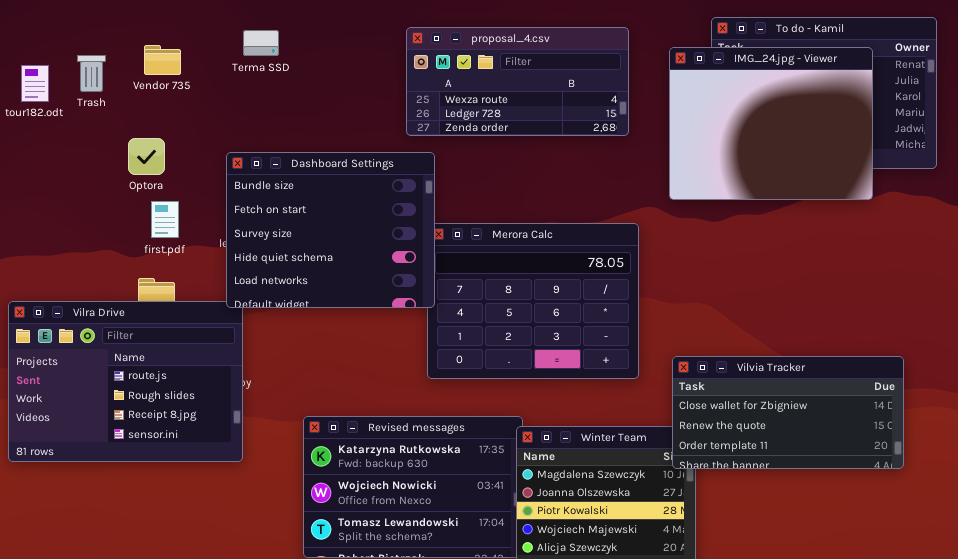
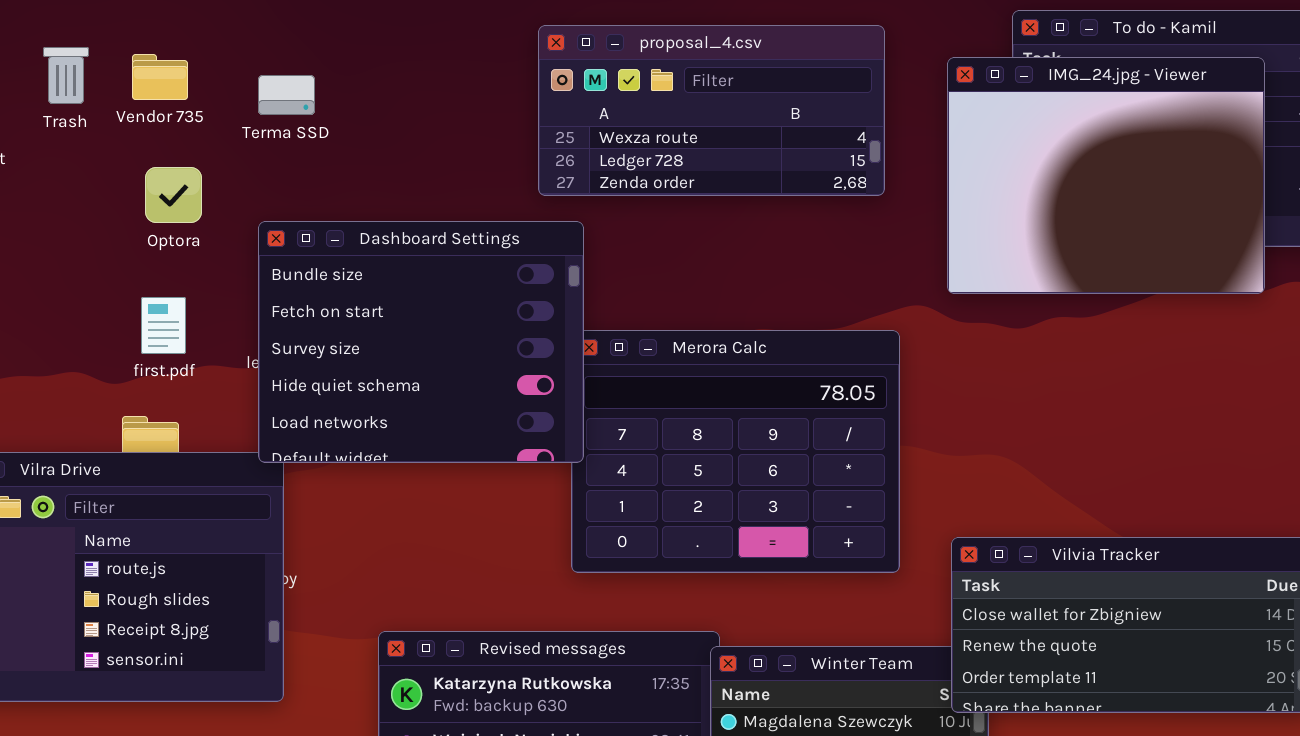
Terma SSD: [243,30,279,56] -> [258,75,315,115], moved
Trash: [77,55,106,92] -> [43,47,89,104], moved
Optora: [128,138,165,175] -> [145,167,202,223], moved

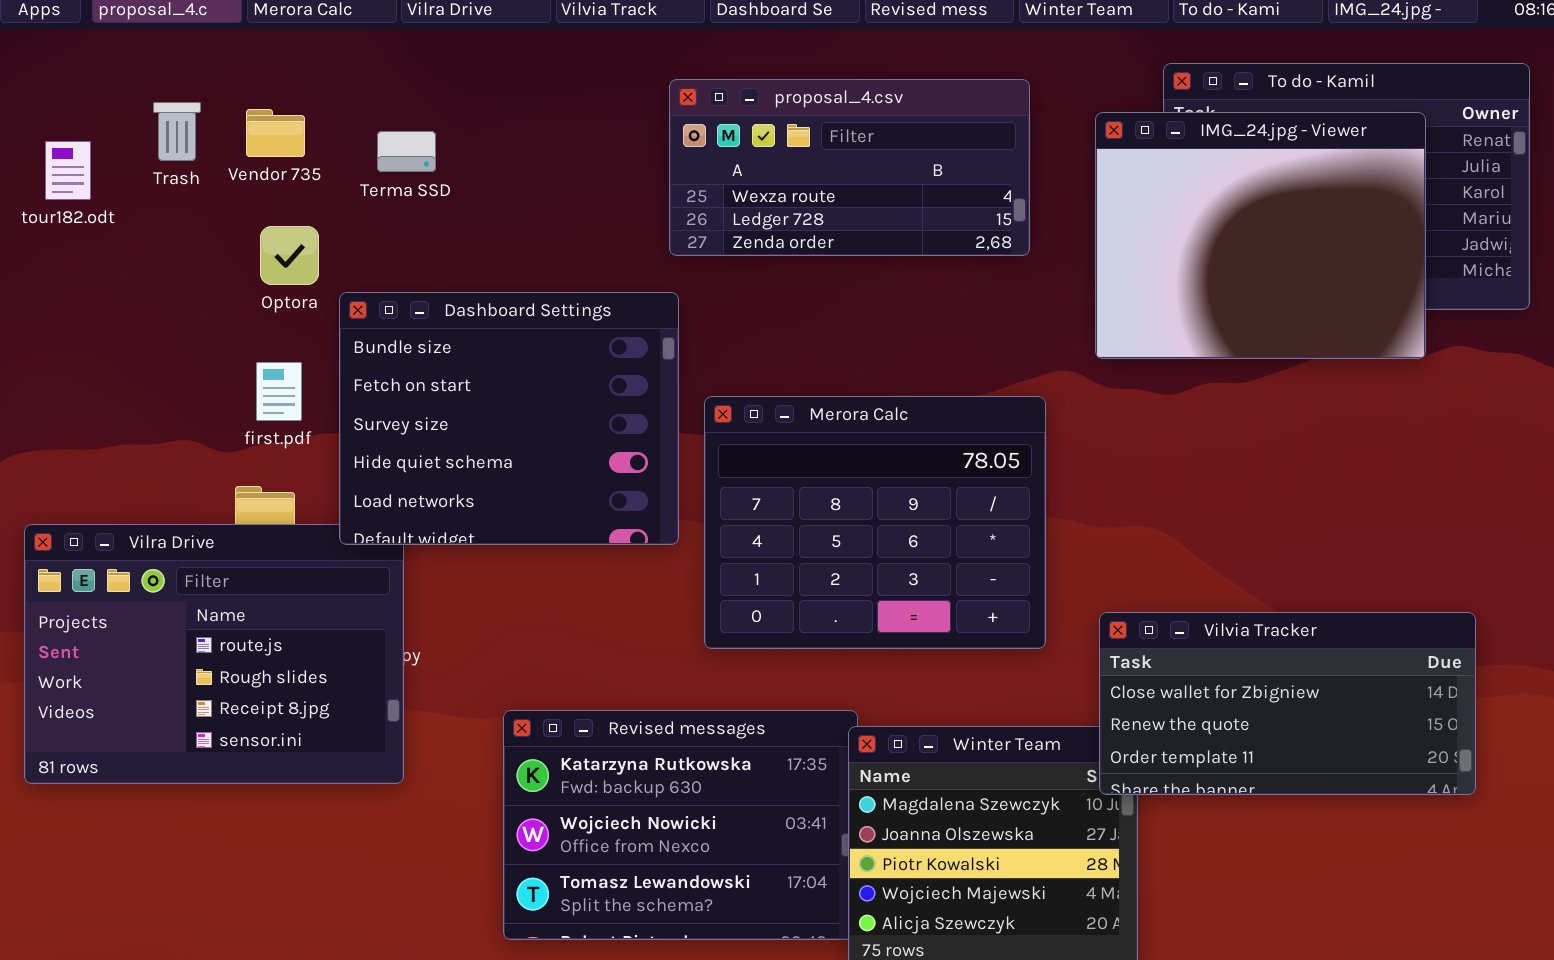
Dashboard Settings: [258,221,584,463] -> [339,292,679,545], moved

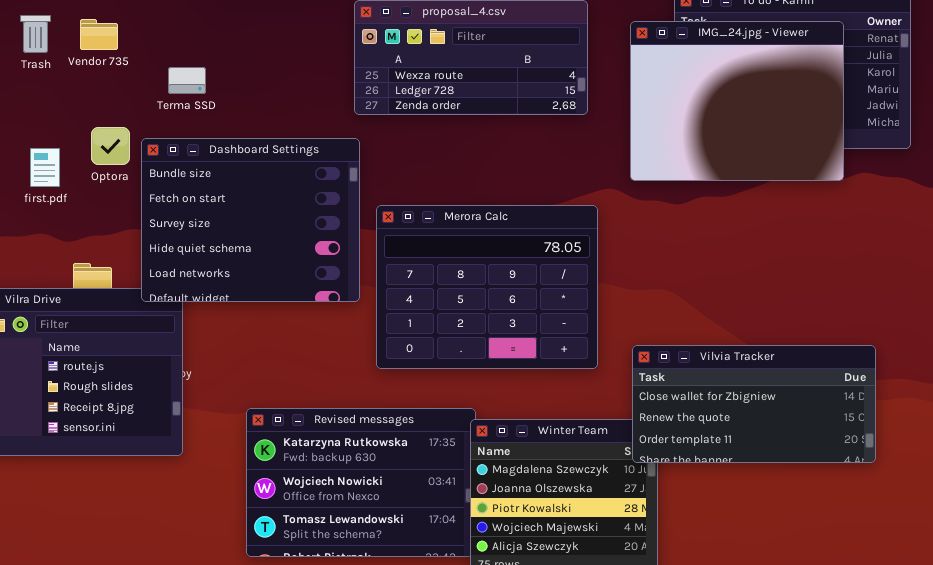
Terma SSD: [377,131,436,172] -> [168,67,206,94], moved
Optora: [260,226,319,285] -> [91,127,130,165], moved
first.pdf: [256,362,302,421] -> [30,148,60,187], moved

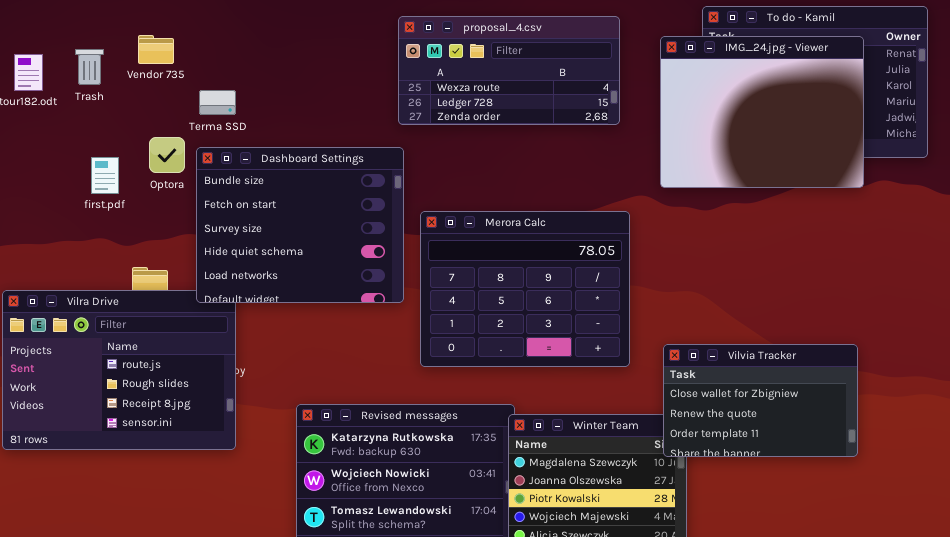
Trash: [20,15,51,53] -> [75,49,104,85], moved
Terma SSD: [168,67,206,94] -> [199,90,236,115], moved
Vilvia Tracker: [632,345,876,463] -> [663,344,858,457], resized

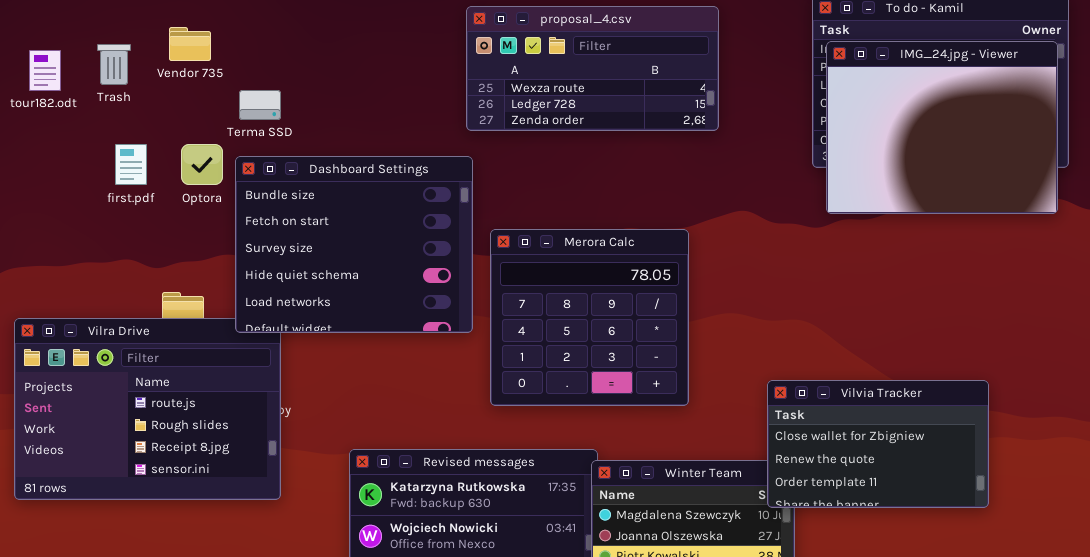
IMG_24.jpg - Viewer: [660,36,864,188] -> [826,41,1058,214], moved
first.pdf: [91,157,119,194] -> [115,144,147,185], moved
Merora Calc: [420,211,630,367] -> [490,229,689,406], resized

